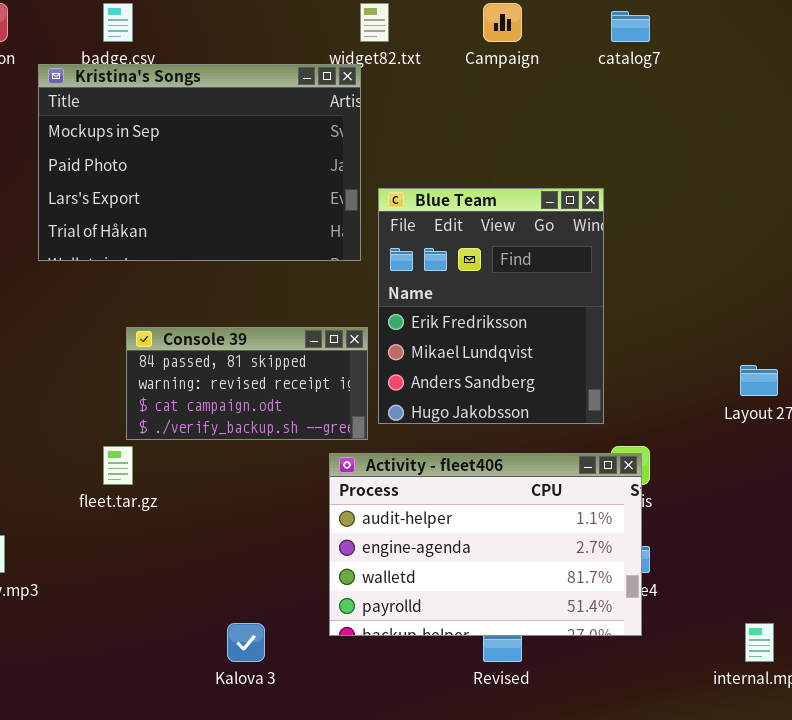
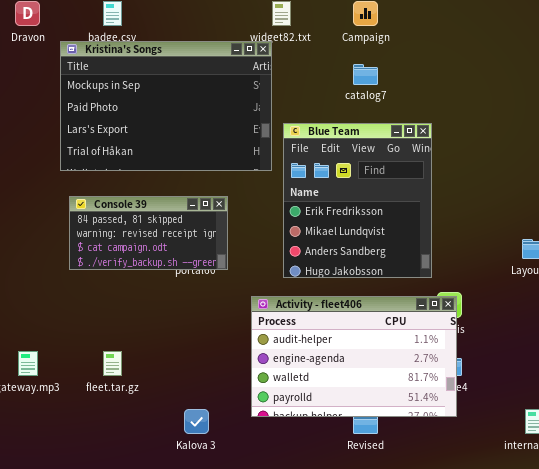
catalog7: [611,11,650,42] -> [353,64,378,85], moved
Console 39: [126,327,368,440] -> [69,196,228,270], moved
fleet.tar.gz: [103,446,133,485] -> [103,351,122,376], moved

